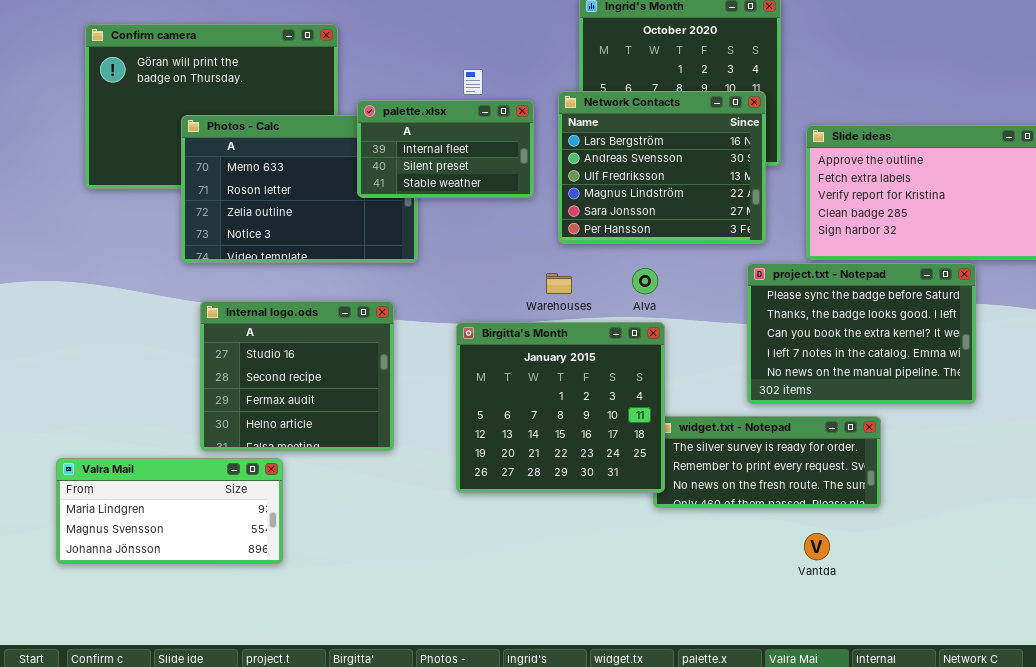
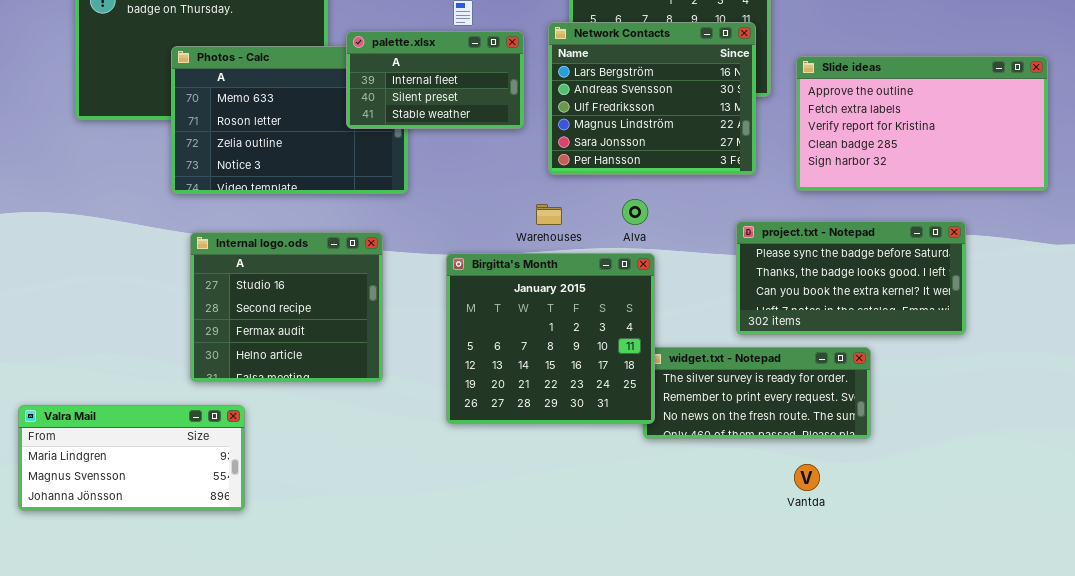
project.txt - Notepad: [747,263,976,404] -> [736,221,966,335], resized
Valra Mail: [56,458,283,564] -> [18,405,245,511], moved

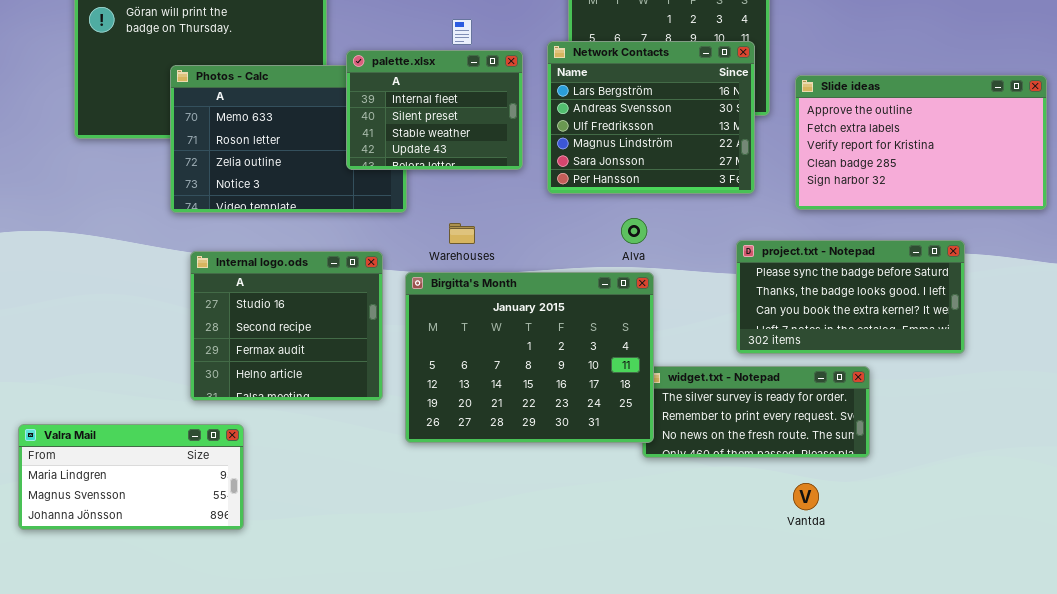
palette.xlsx: [346,31,524,129] -> [346,50,523,170], resized
Warehouses: [536,204,562,225] -> [449,223,475,244], moved
Birgitta's Month: [446,253,655,424] -> [405,272,654,443], resized

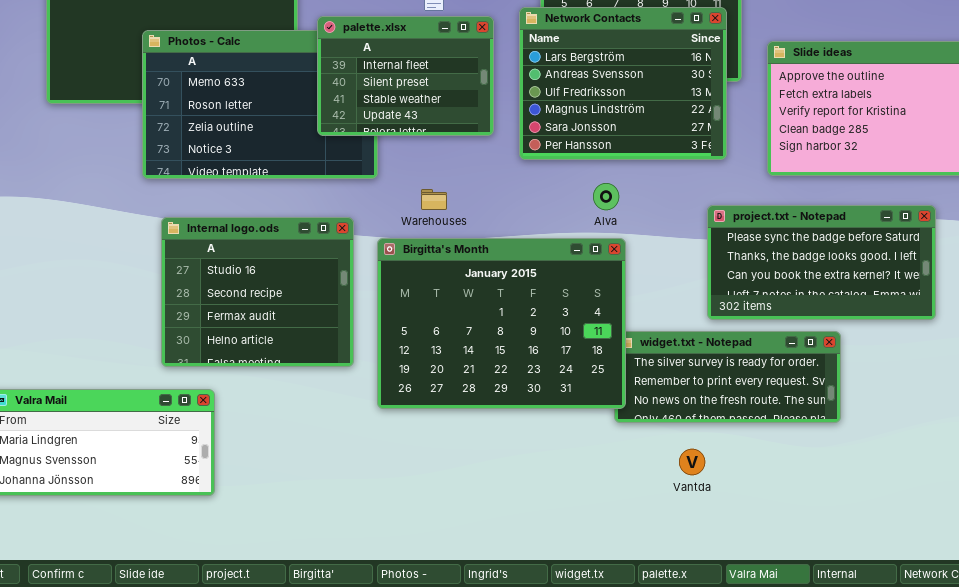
Vantda: [793,483,819,510] -> [679,449,705,475], moved

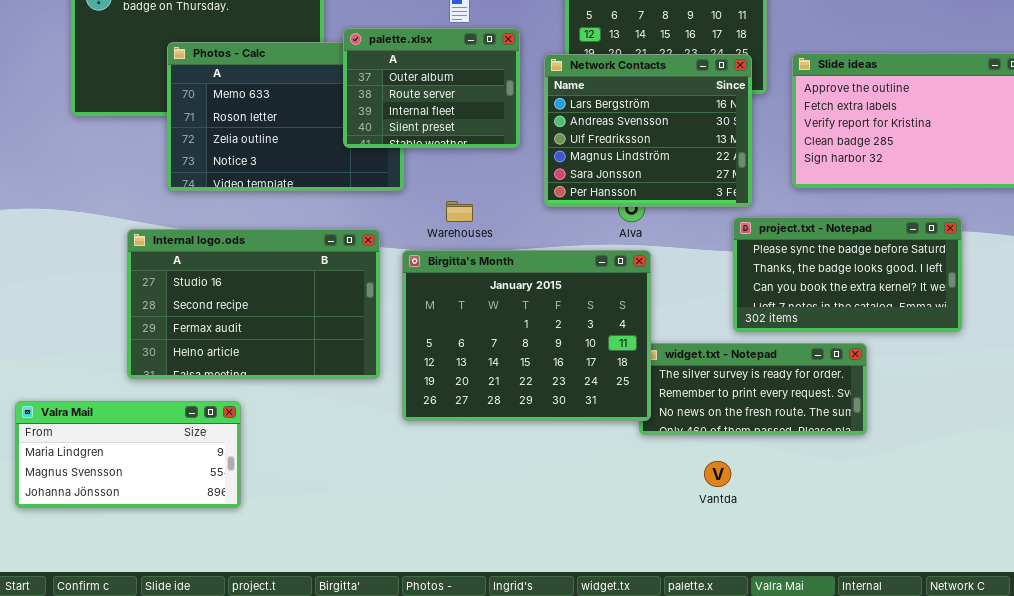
Network Contacts: [519,7,727,160] -> [544,54,752,207], moved
palette.xlsx: [317,16,494,136] -> [343,28,520,148], scrolled up 2 rows
Internal logo.ods: [161,217,354,367] -> [127,229,380,379], resized

